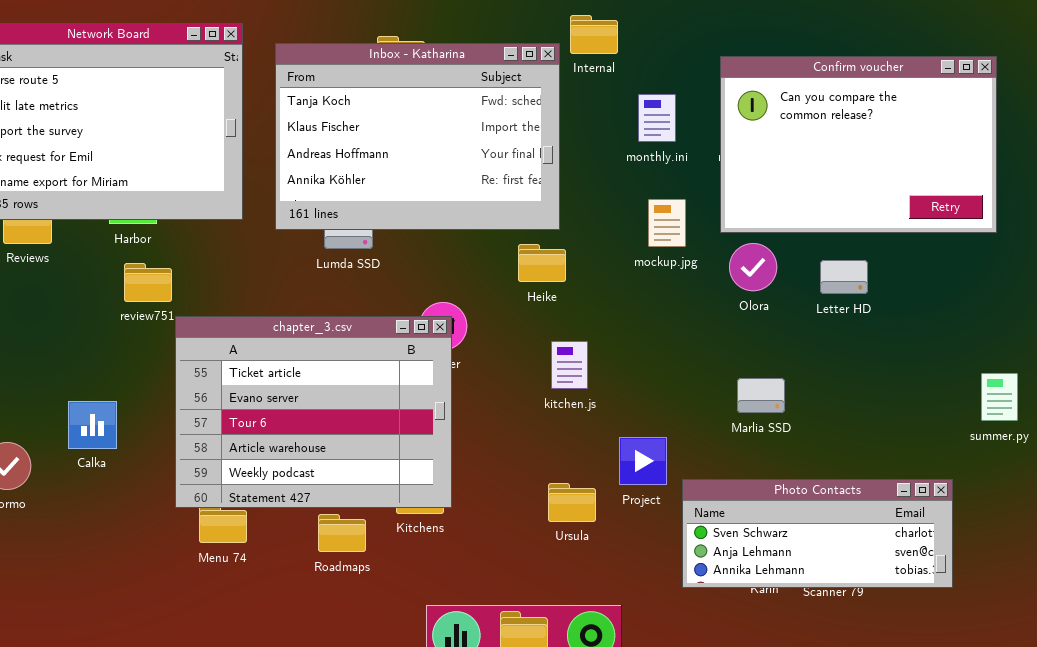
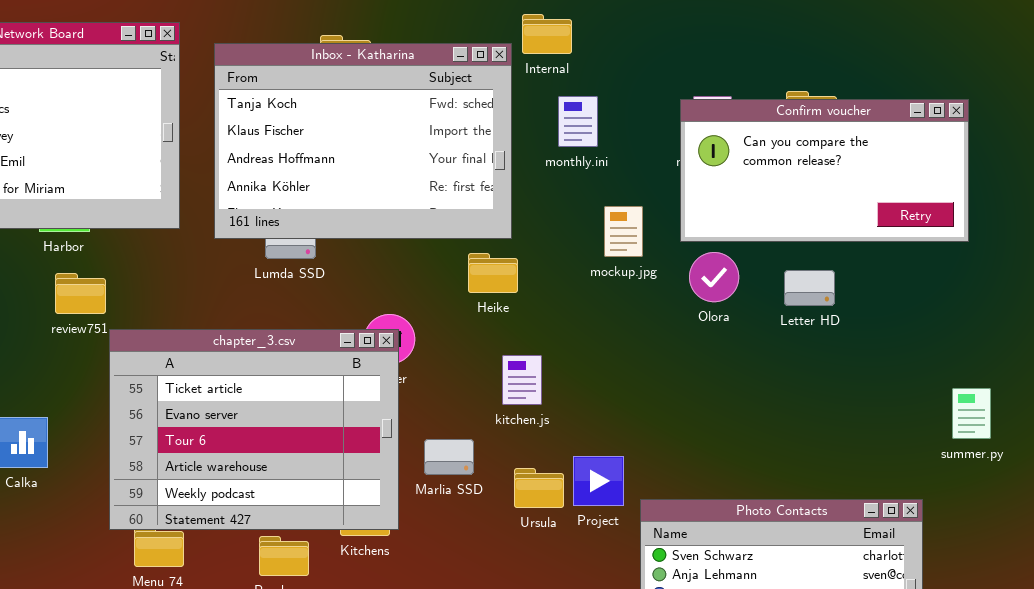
Confirm voucher: [720,56,997,233] -> [680,99,969,242], resized
monthly.ini: [638,94,676,142] -> [558,96,598,147], moved
Marlia SSD: [737,378,785,413] -> [424,439,474,475], moved
Ursula: [548,483,596,522] -> [514,468,564,508], moved

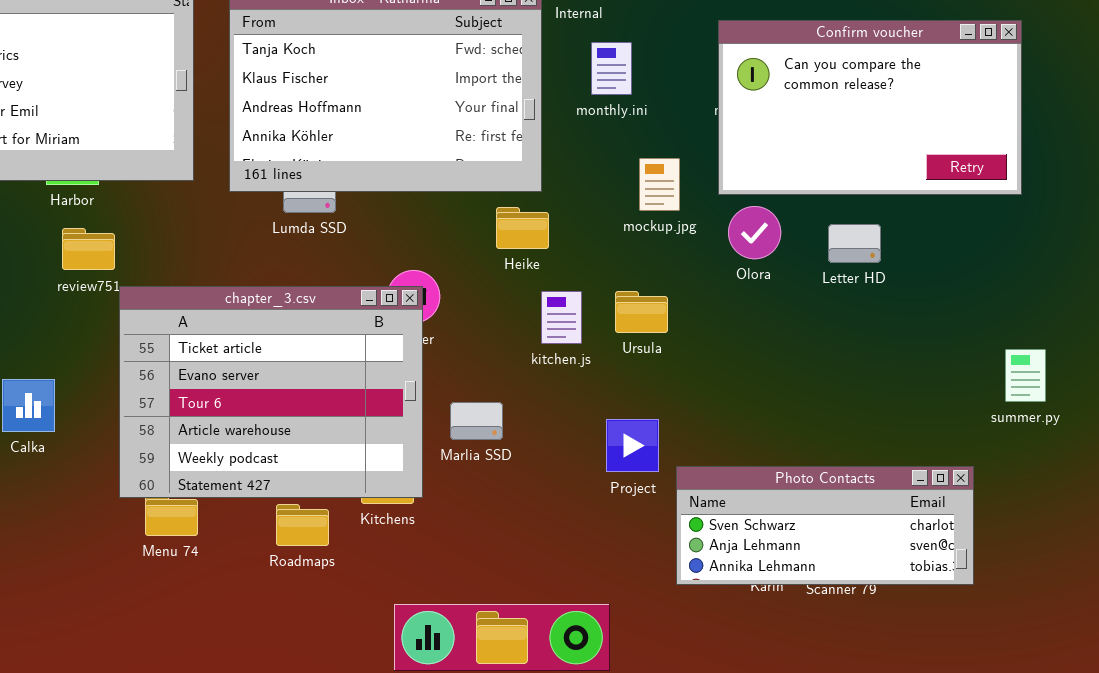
Confirm voucher: [680,99,969,242] -> [718,20,1022,195], resized
kitchen.js: [502,355,542,405] -> [541,291,582,344], moved
Ursula: [514,468,564,508] -> [615,291,668,333], moved

